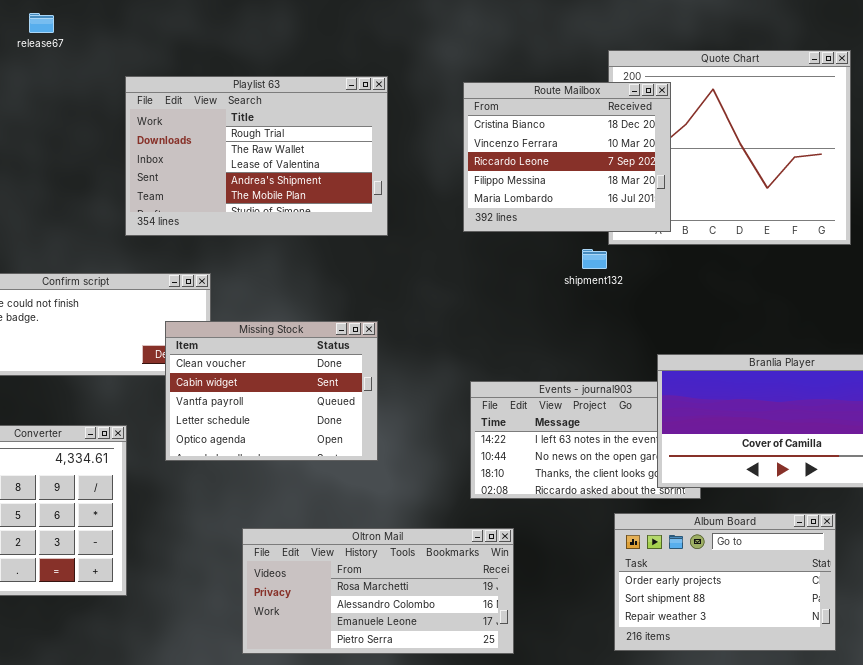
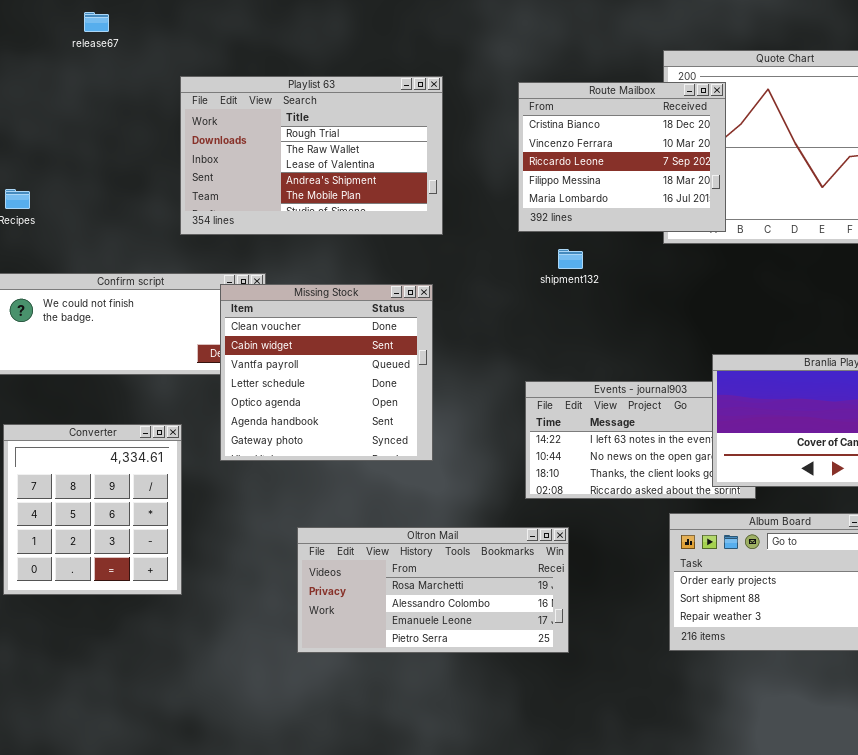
shipment132: [582,249,607,269] -> [558,249,583,269], moved
Missing Stock: [165,321,378,461] -> [220,284,433,461], resized

